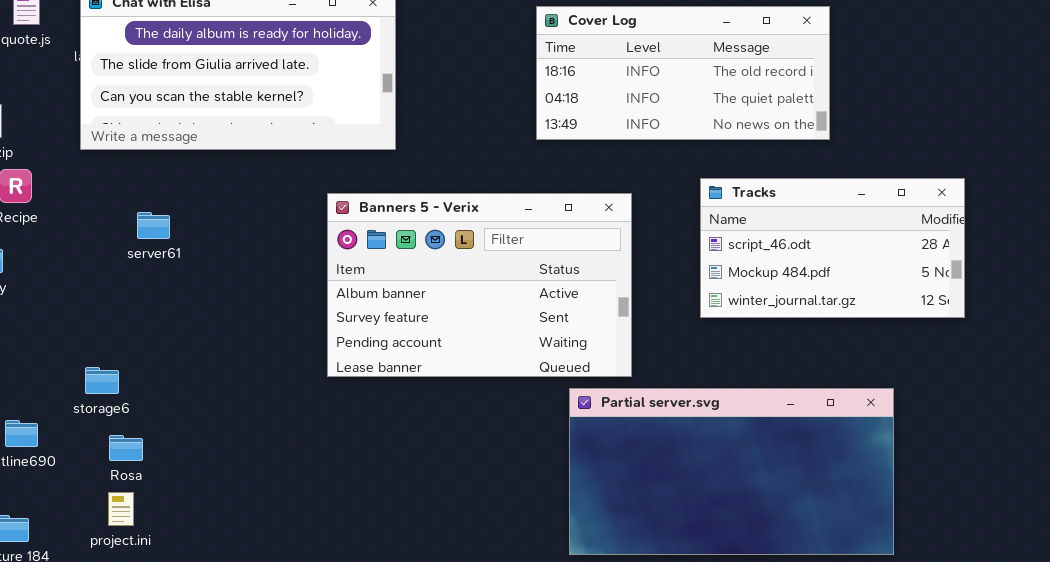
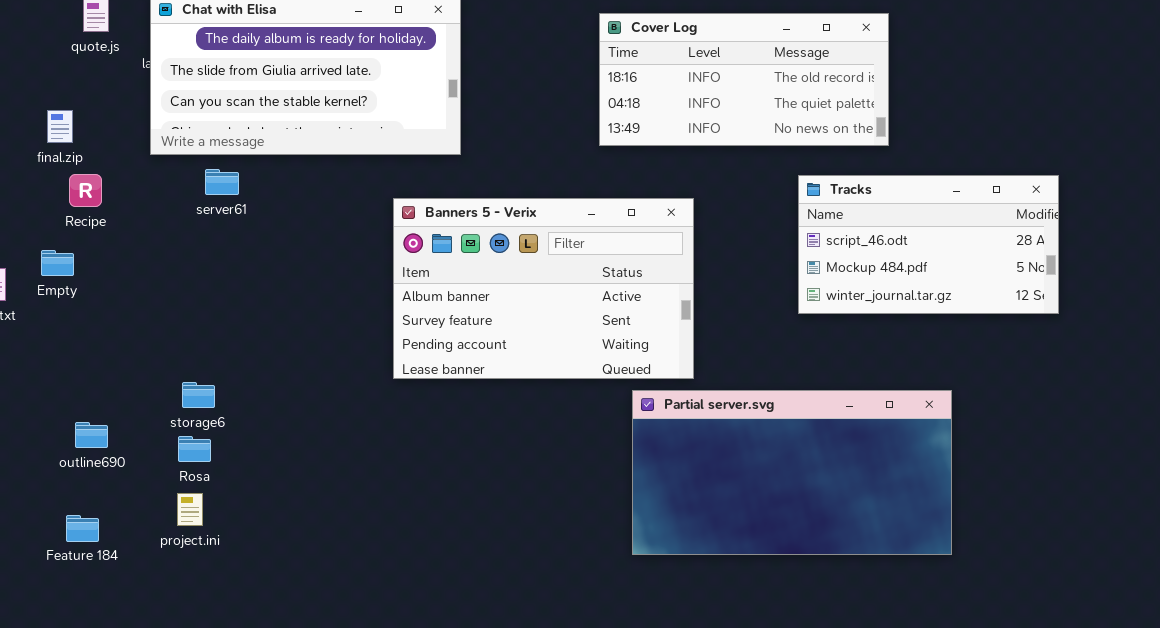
Tracks: [700,178,965,318] -> [798,175,1059,314], moved
server61: [137,212,170,239] -> [205,169,239,195], moved
storage6: [85,367,119,394] -> [182,382,215,408], moved

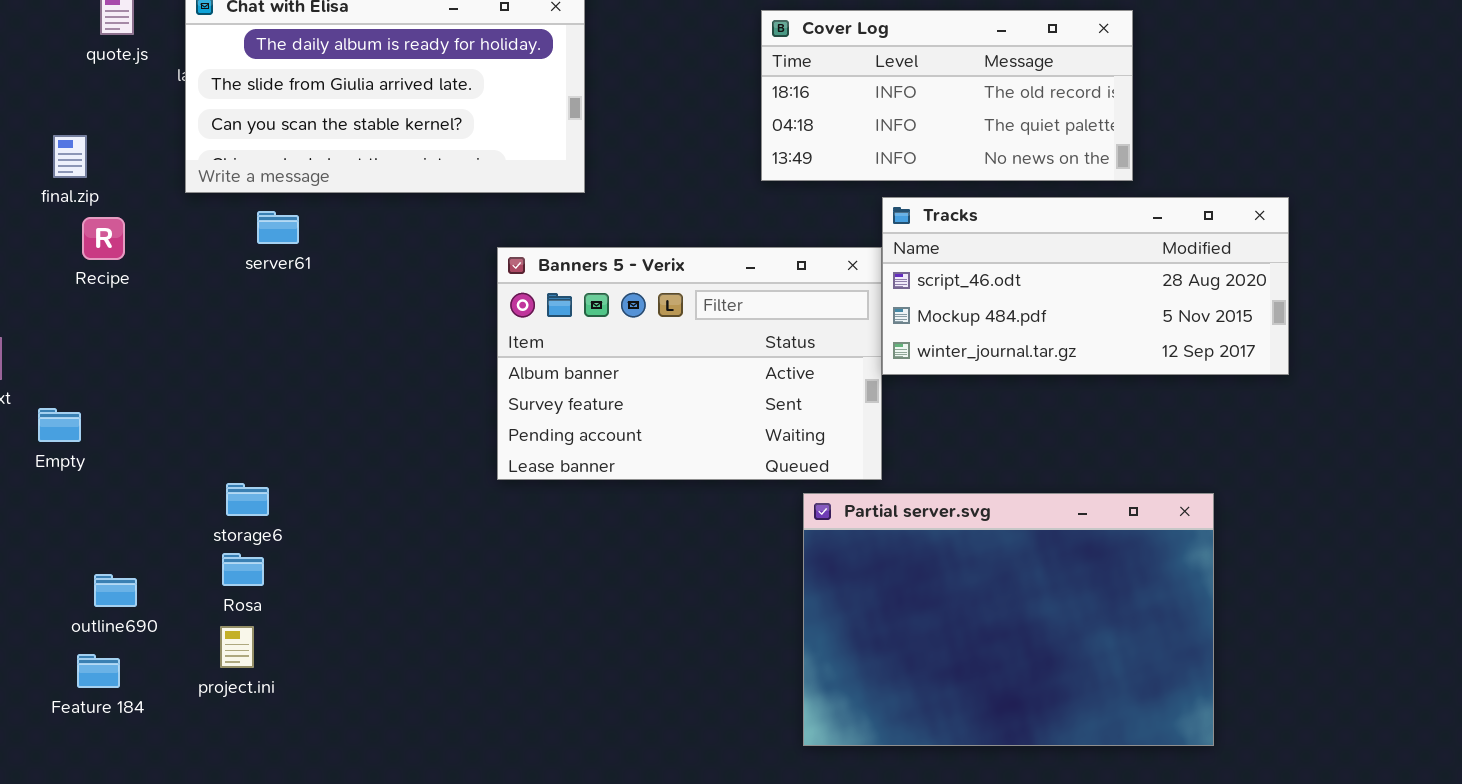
Tracks: [798,175,1059,314] -> [882,197,1289,375], moved, resized
Empty: [41,250,74,276] -> [38,408,81,442], moved
Partial server.svg: [632,390,952,555] -> [803,493,1214,746], resized
outline690: [75,422,108,448] -> [94,574,137,607], moved

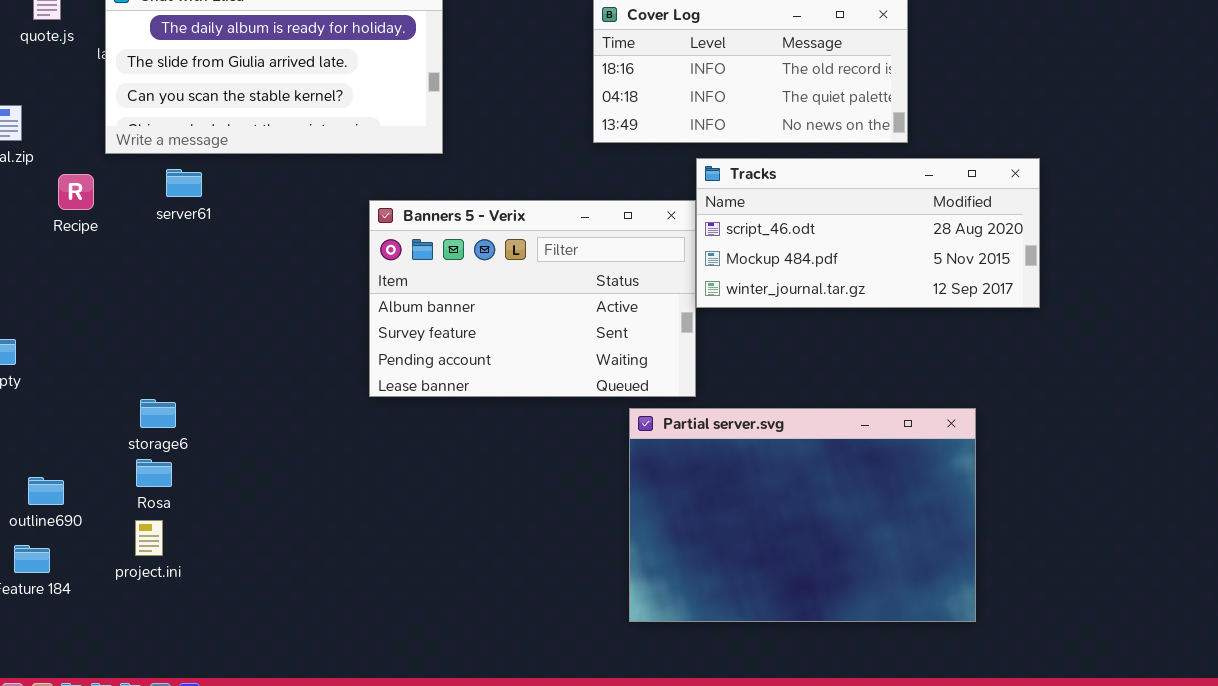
Recipe: [82,217,125,260] -> [58,174,94,210], moved

